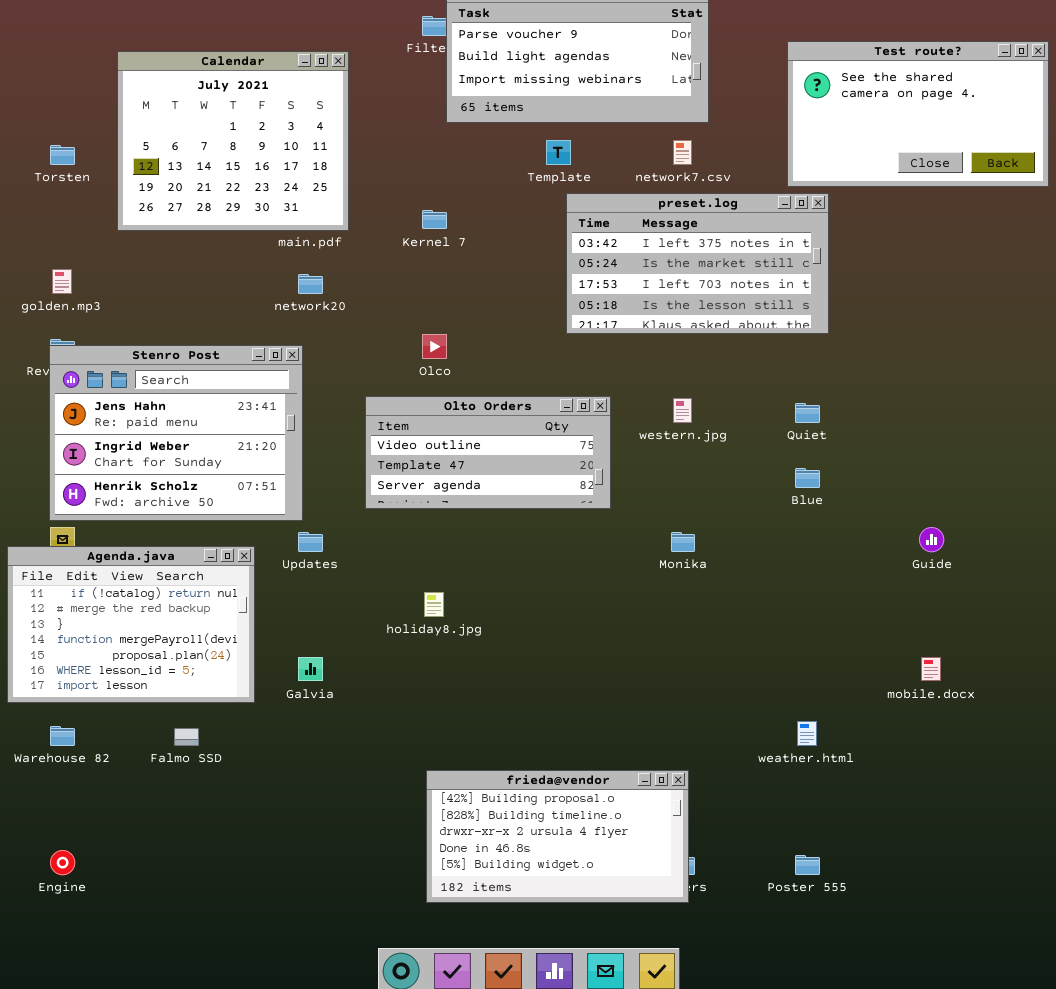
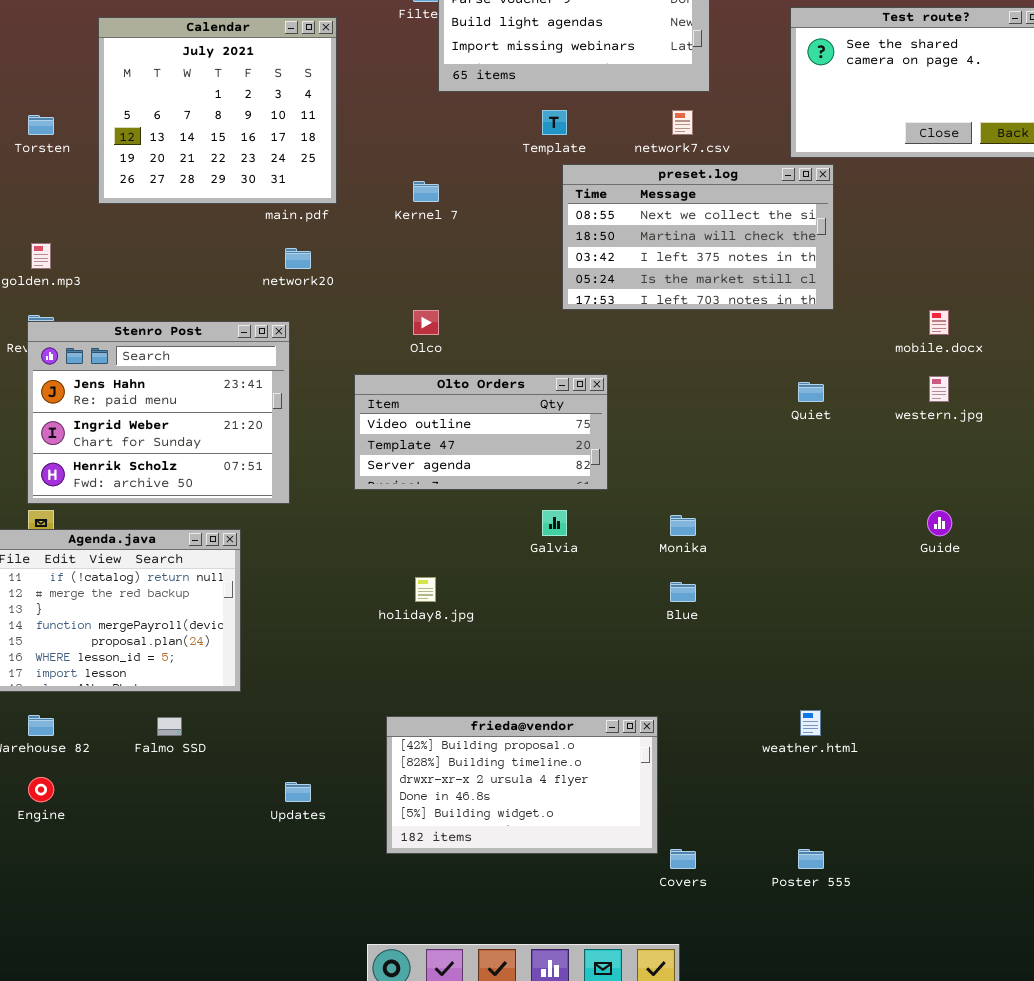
preset.log: [566,193,829,334] -> [562,164,834,310], scrolled up 2 rows
western.jpg: [673,398,692,423] -> [929,376,949,402], moved
Blue: [795,468,820,488] -> [670,582,696,602], moved
Updates: [298,532,323,552] -> [285,782,311,802], moved
Galvia: [298,657,323,681] -> [542,510,567,536], moved
mobile.docx: [921,657,941,681] -> [929,310,949,335], moved
frieda@vendor: [426,770,689,903] -> [386,716,658,854], moved
Engine: [50,850,75,875] -> [28,777,54,802], moved

